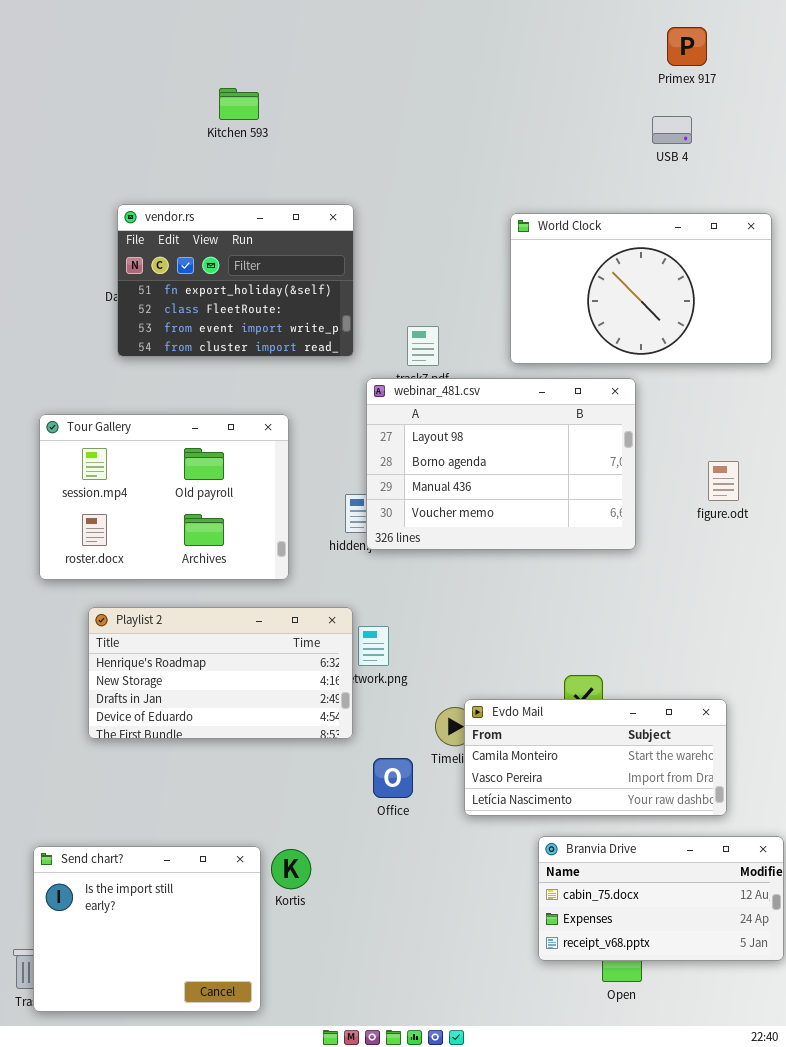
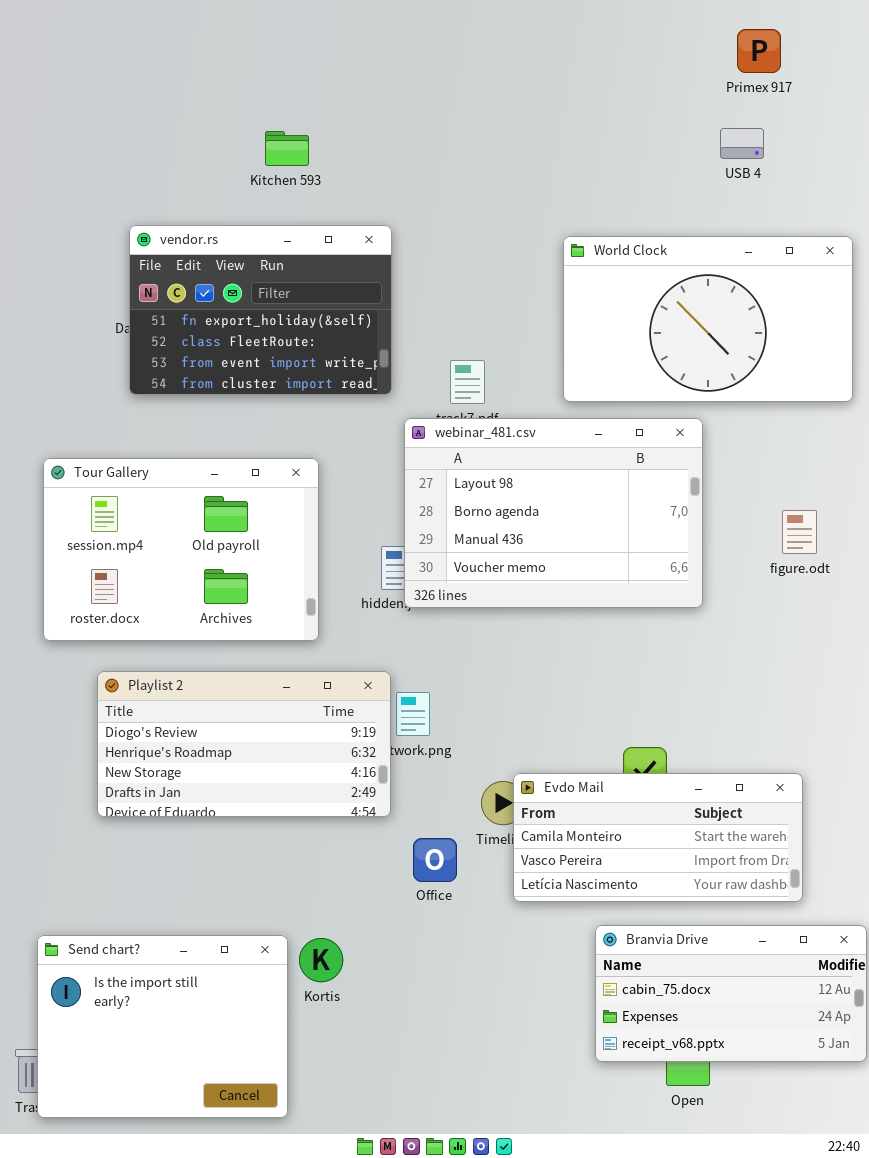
Kitchen 593: [219,88,259,120] -> [265,131,309,166], moved
Playlist 2: [88,607,353,739] -> [97,671,391,817], scrolled up 1 row

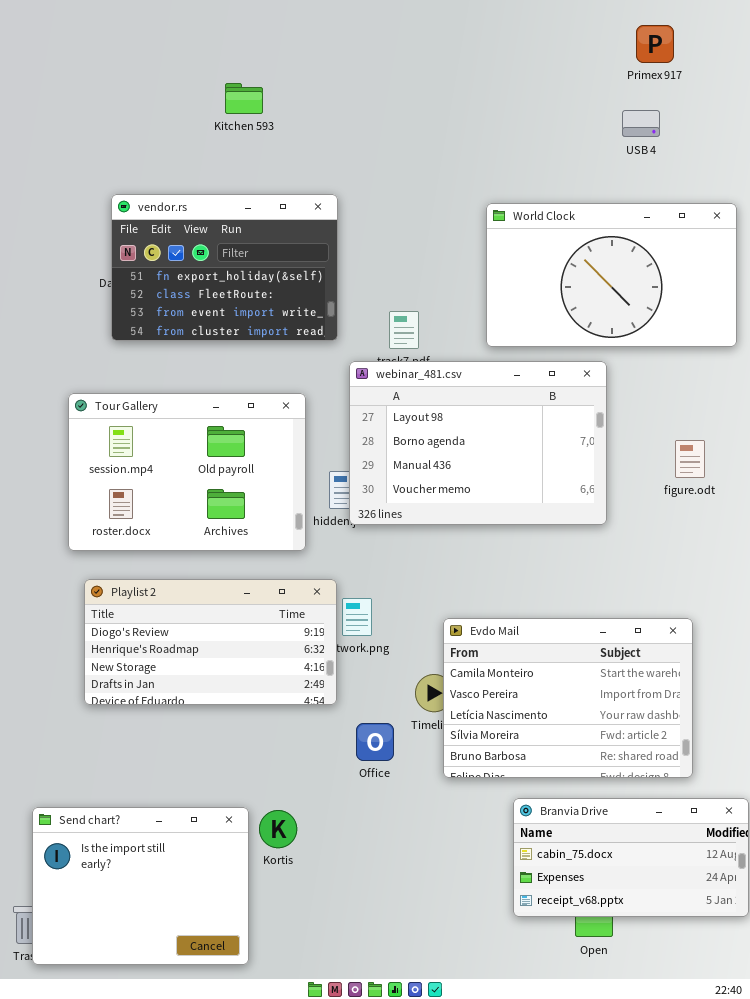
Kitchen 593: [265,131,309,166] -> [225,83,263,114], moved
Tour Gallery: [43,458,319,641] -> [68,393,306,551], moved
Evdo Mail: [513,773,803,902] -> [443,618,693,778], resized

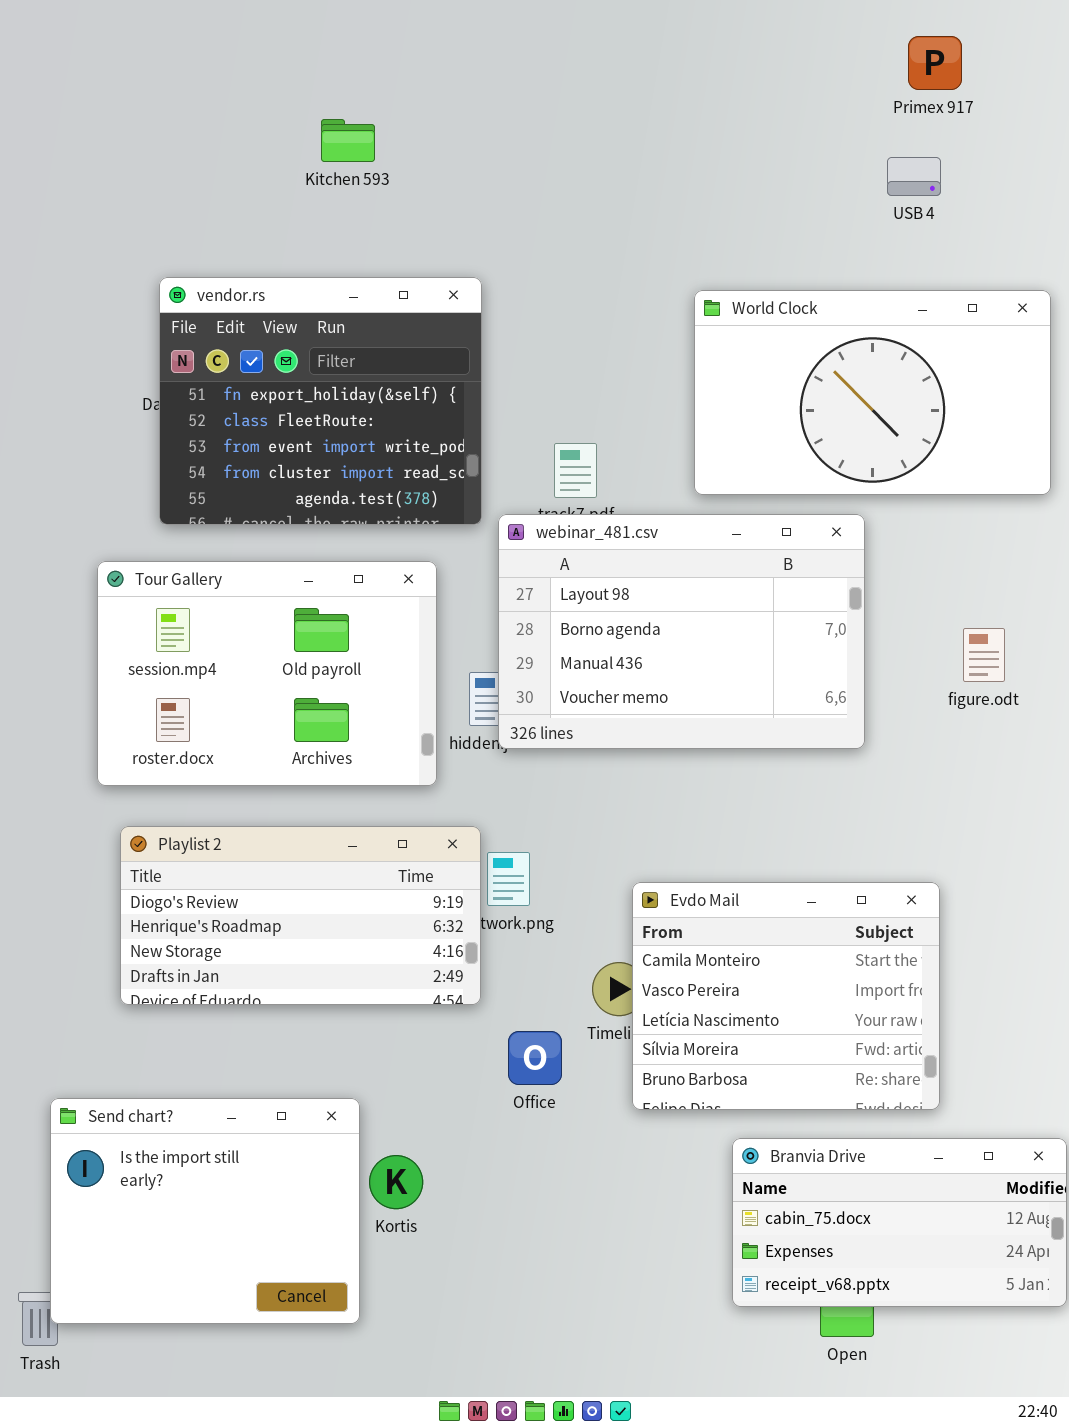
vendor.rs: [111,194,338,341] -> [159,277,482,525], resized
Evdo Mail: [443,618,693,778] -> [632,882,940,1110], resized
Send chart?: [32,807,249,965] -> [50,1098,360,1324], moved

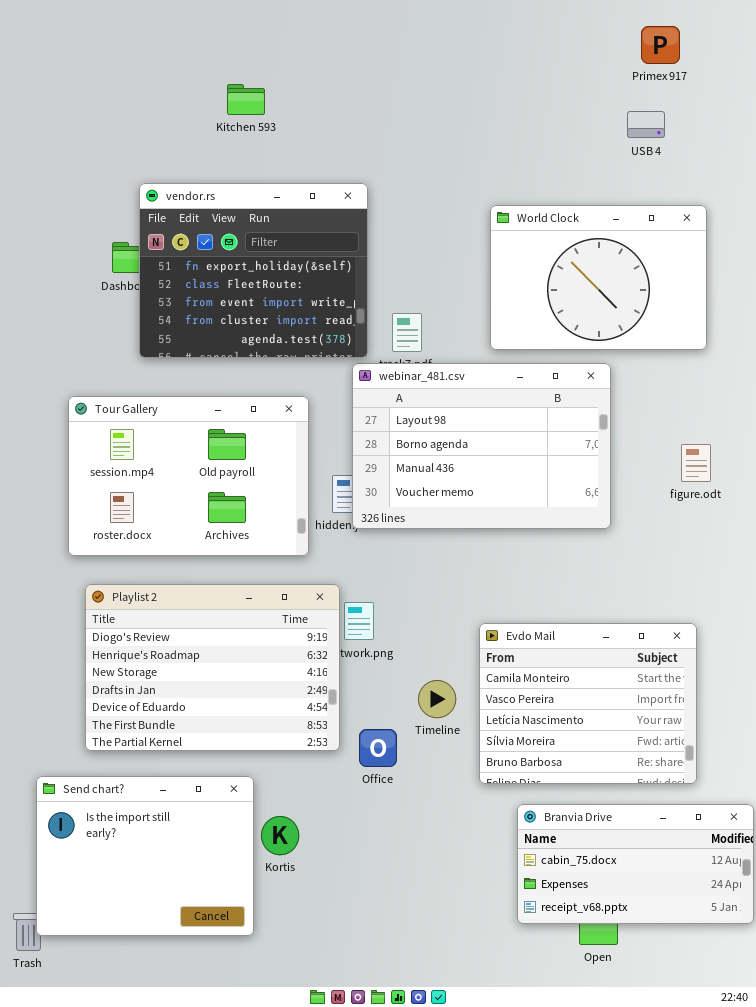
vendor.rs: [159,277,482,525] -> [139,183,368,358], moved
World Clock: [694,290,1051,495] -> [490,205,707,350], resized
Playlist 2: [120,826,481,1005] -> [85,584,340,751], resized
Evdo Mail: [632,882,940,1110] -> [479,623,697,784], moved

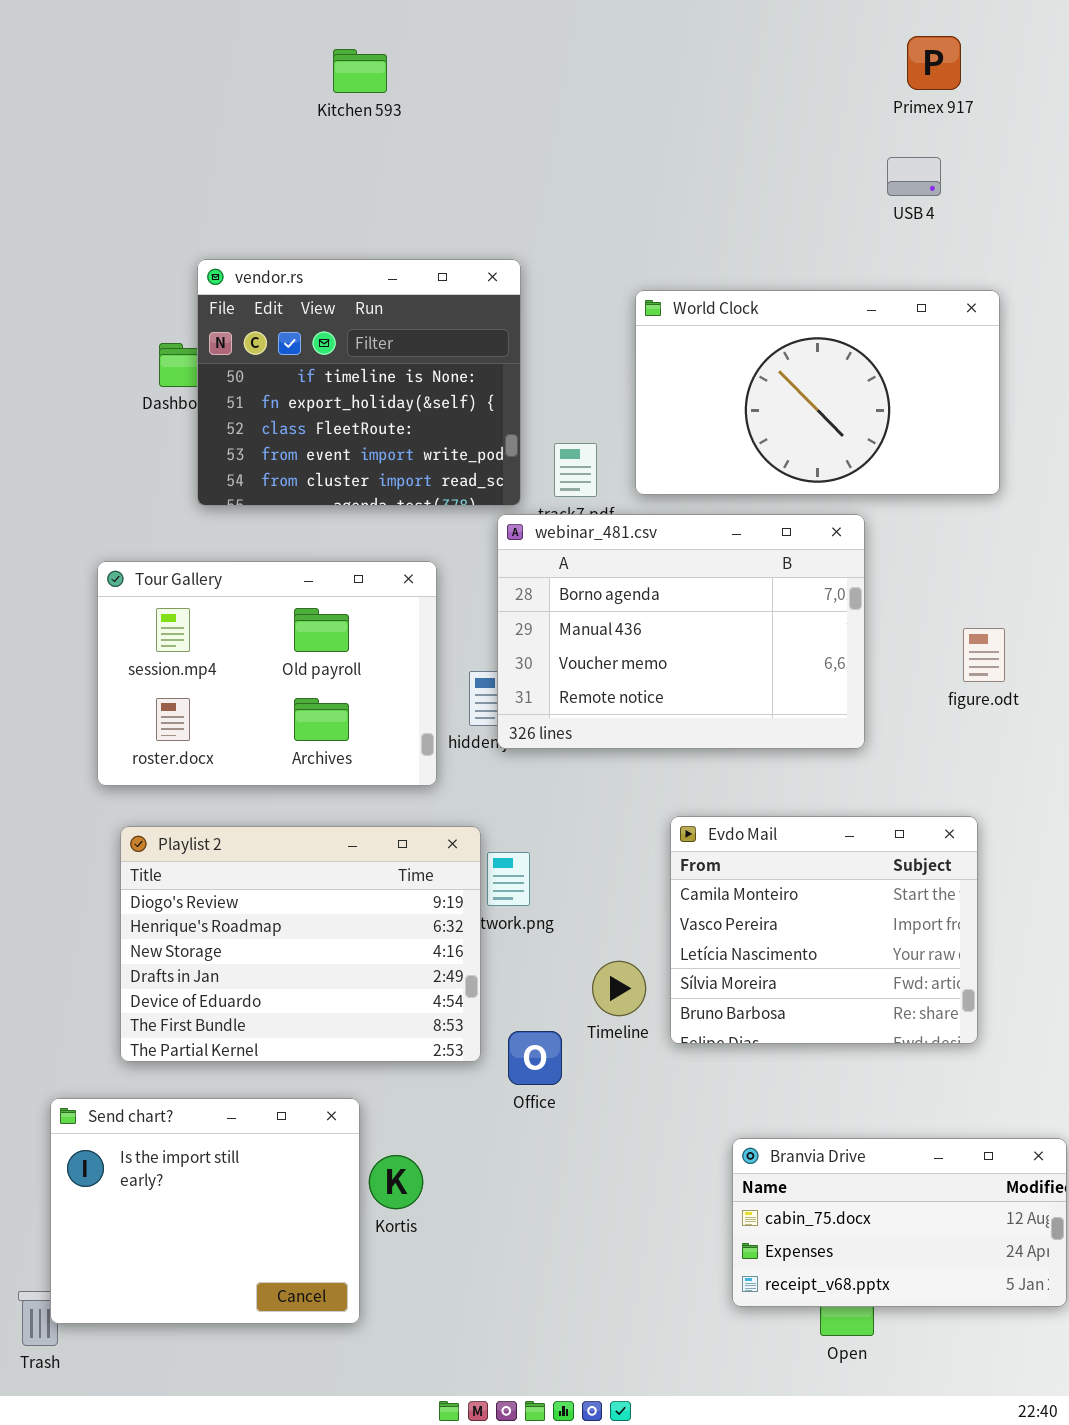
Kitchen 593: [227,84,265,115] -> [333,49,387,93], moved
vendor.rs: [139,183,368,358] -> [197,259,521,506], scrolled up 1 row
World Clock: [490,205,707,350] -> [635,290,1000,495], resized
webinar_481.csv: [352,363,611,529] -> [497,514,865,749], scrolled down 1 row
Evdo Mail: [479,623,697,784] -> [670,816,978,1044], moved

